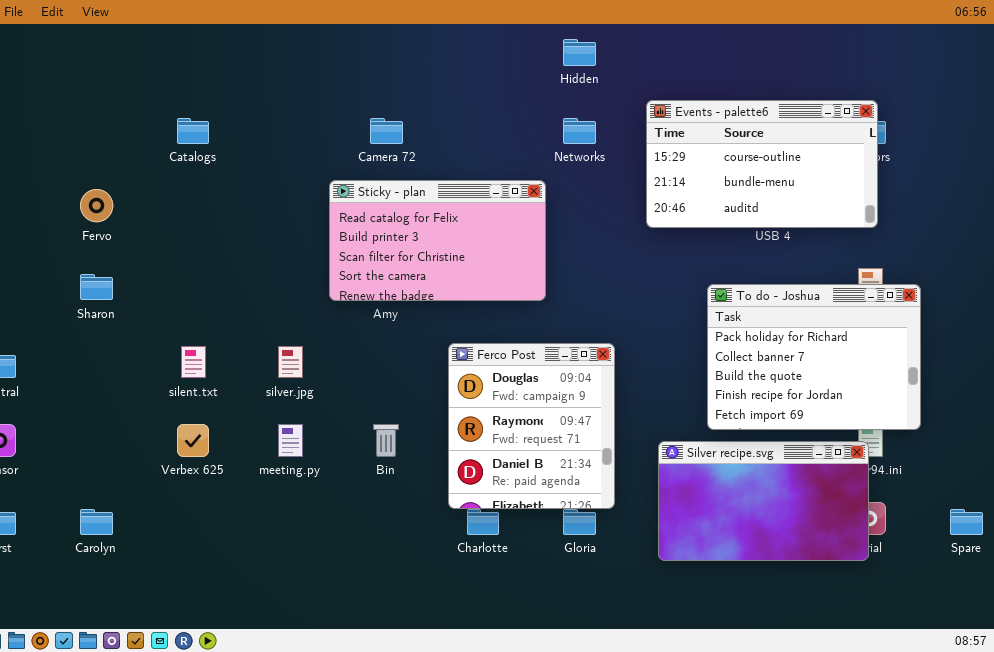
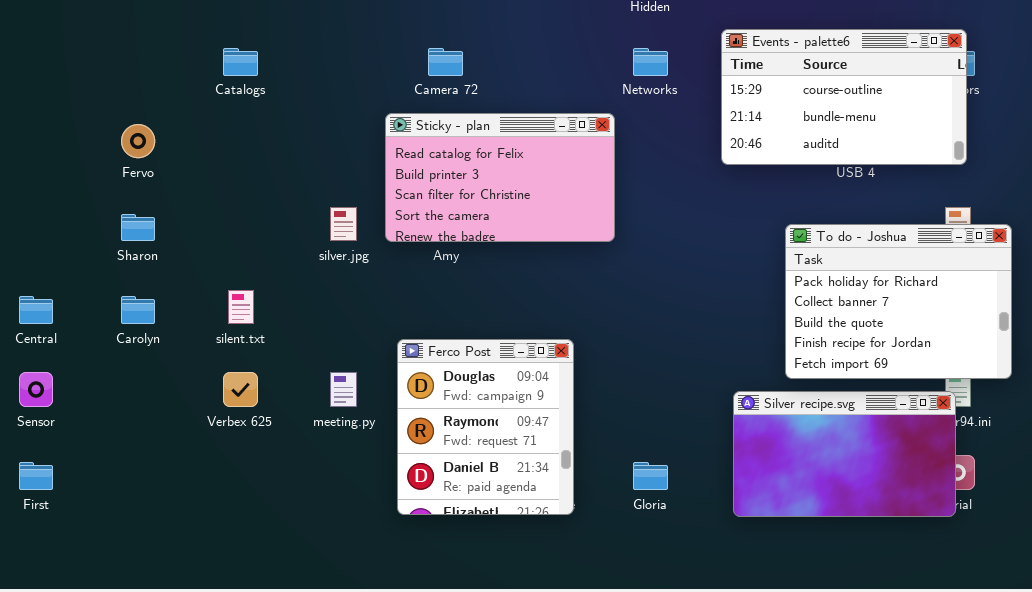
Ferco Post: [448,343,615,509] -> [397,339,574,515], moved
silver.jpg: [278,346,303,378] -> [330,207,357,241], moved
Carolyn: [80,509,113,535] -> [121,296,155,324], moved

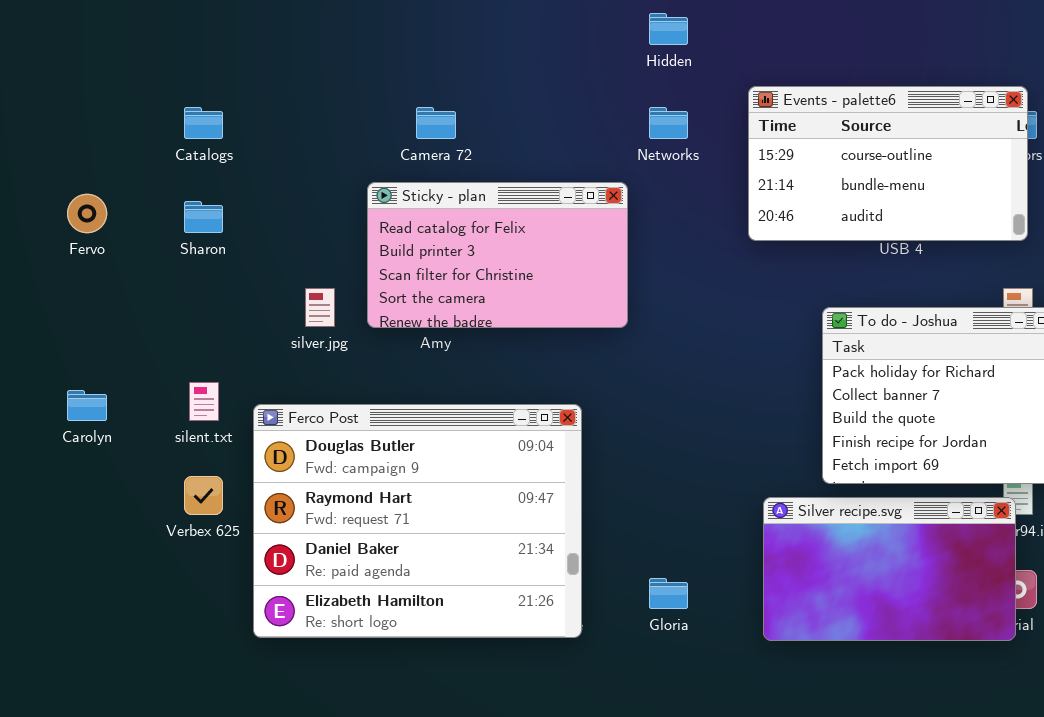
Sharon: [121,214,155,241] -> [184,201,223,233], moved
Ferco Post: [397,339,574,515] -> [253,404,582,638], resized

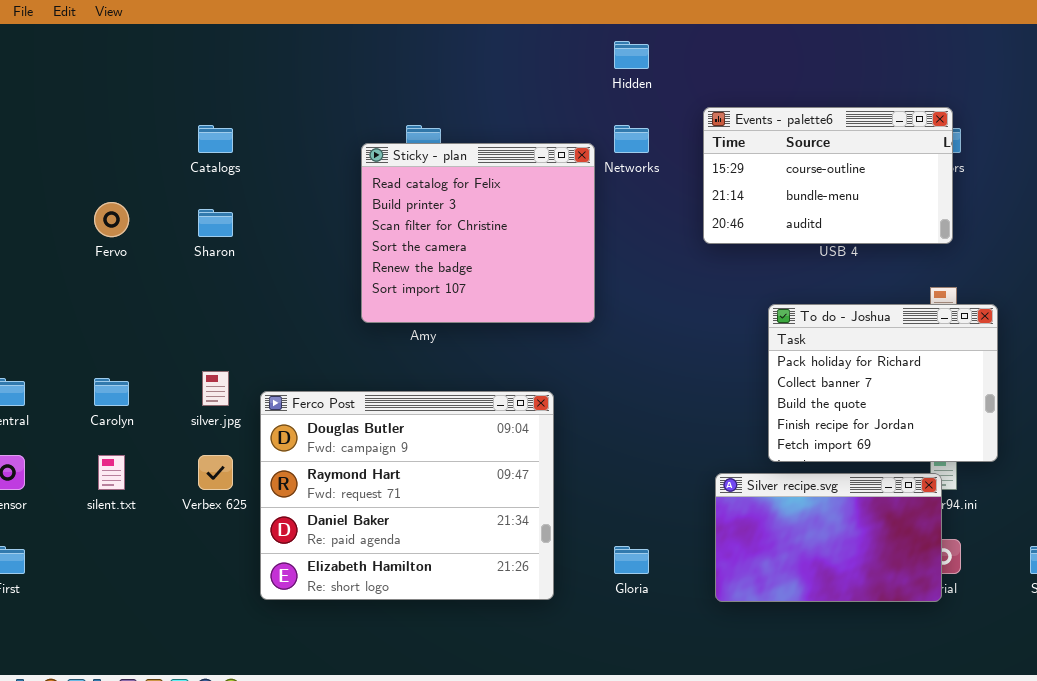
Sticky - plan: [367,182,628,328] -> [361,143,595,323], resized
silver.jpg: [305,288,335,327] -> [202,371,229,406], moved
silent.txt: [189,382,219,421] -> [98,455,125,490], moved

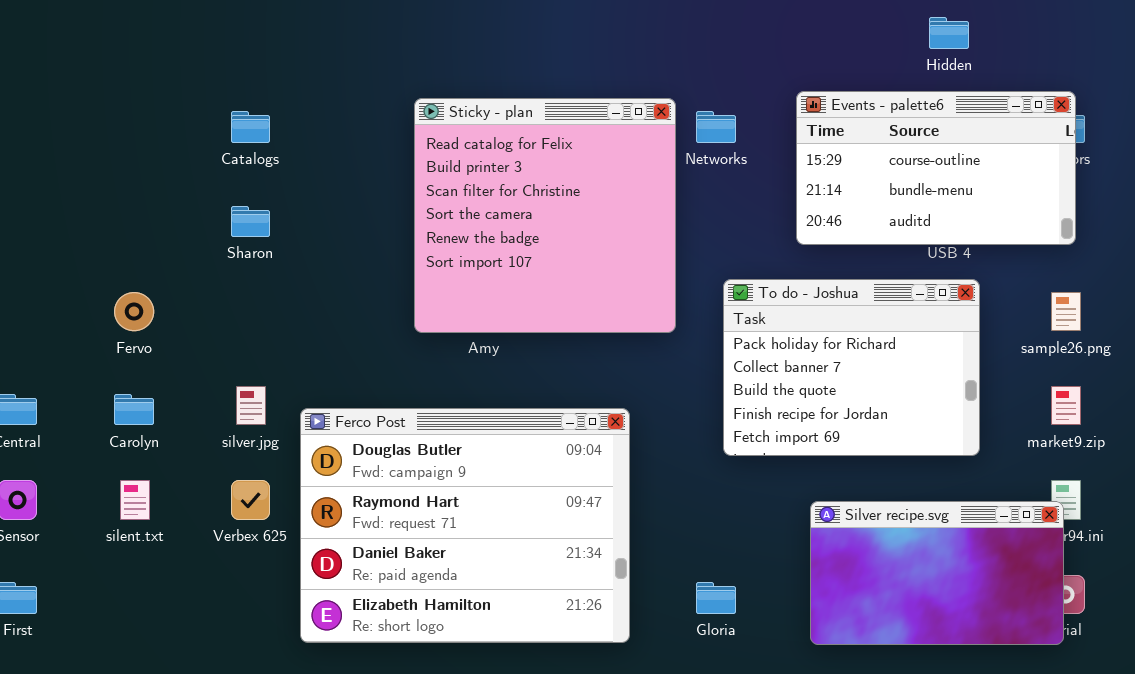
Hidden: [614,41,649,69] -> [929,17,969,49], moved
Sticky - plan: [361,143,595,323] -> [414,98,676,333], resized
Fervo: [94,202,129,237] -> [114,292,154,331], moved
To do - Joshua: [768,304,998,462] -> [723,279,980,456], moved

